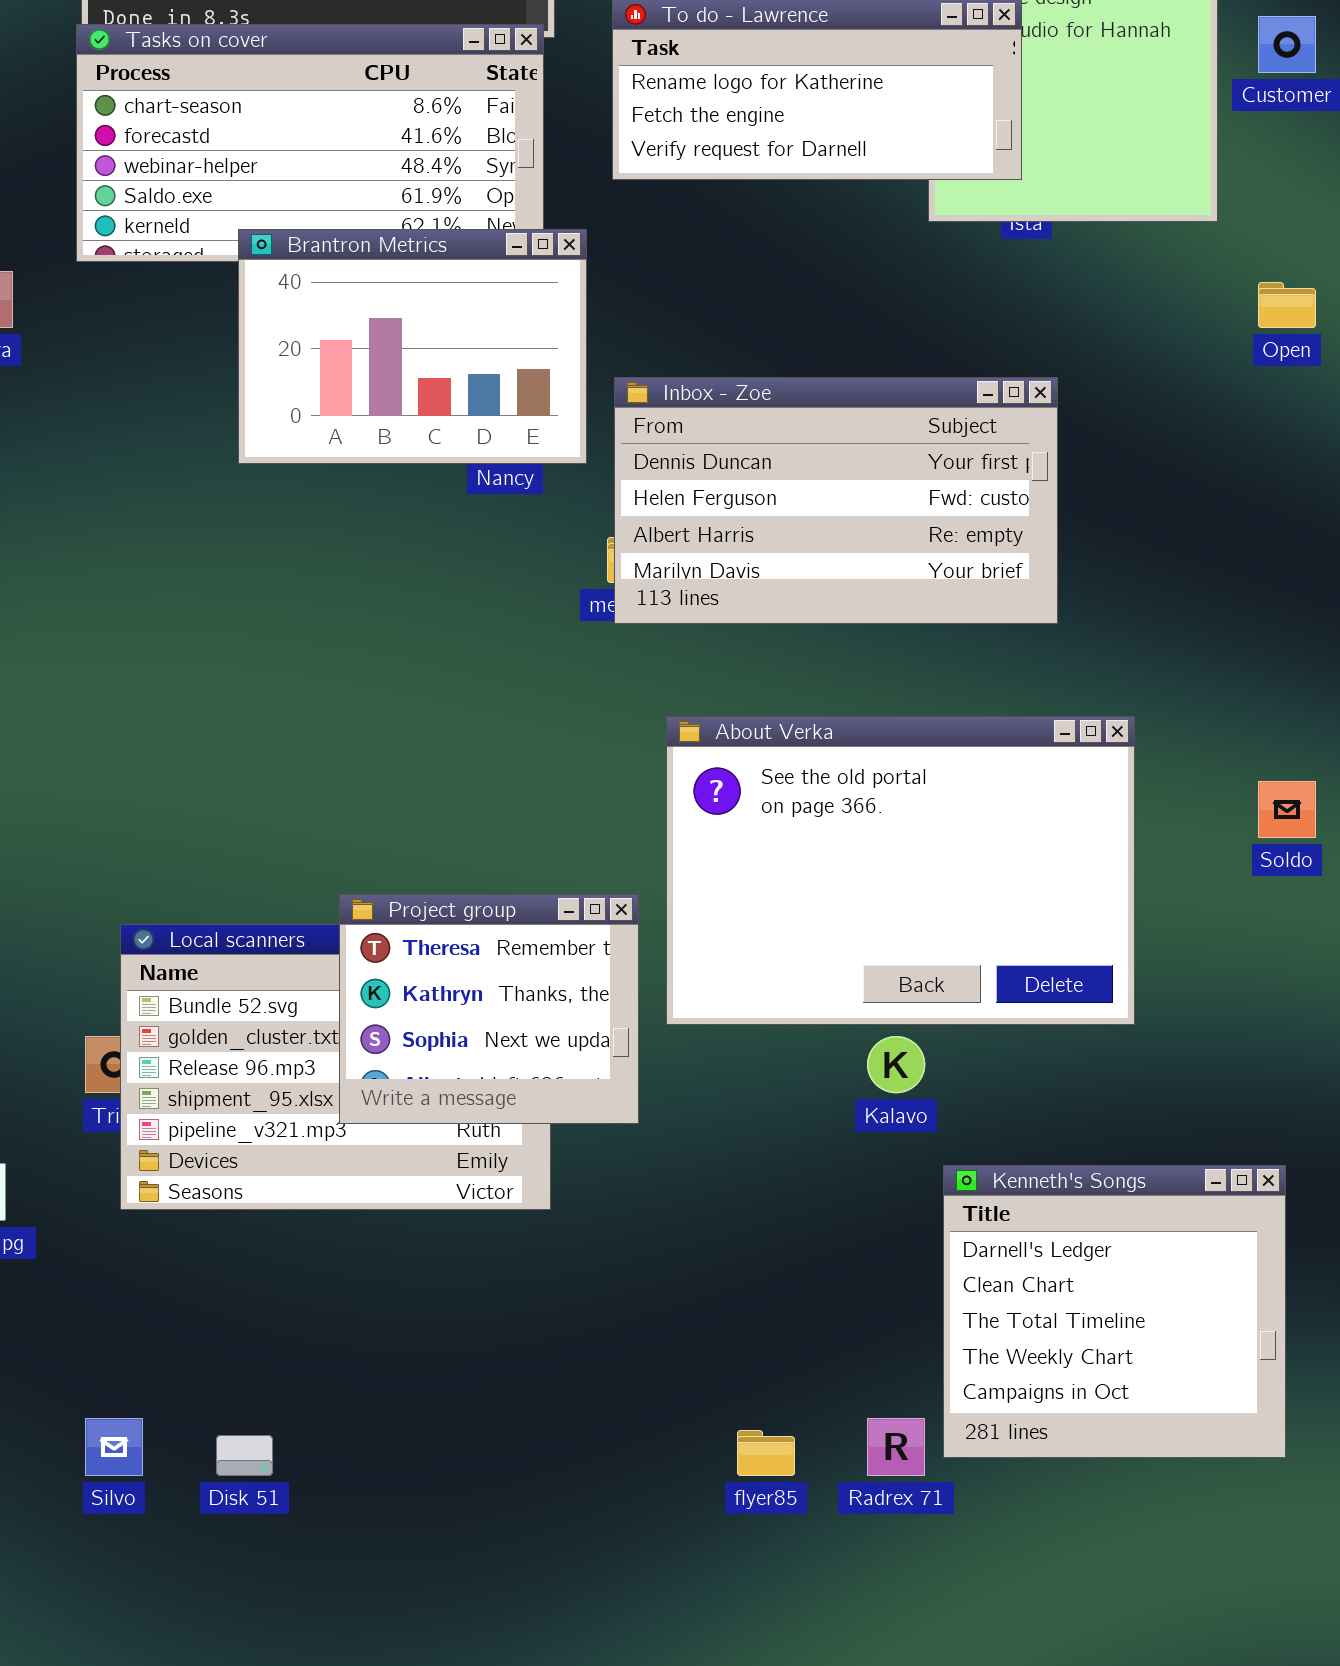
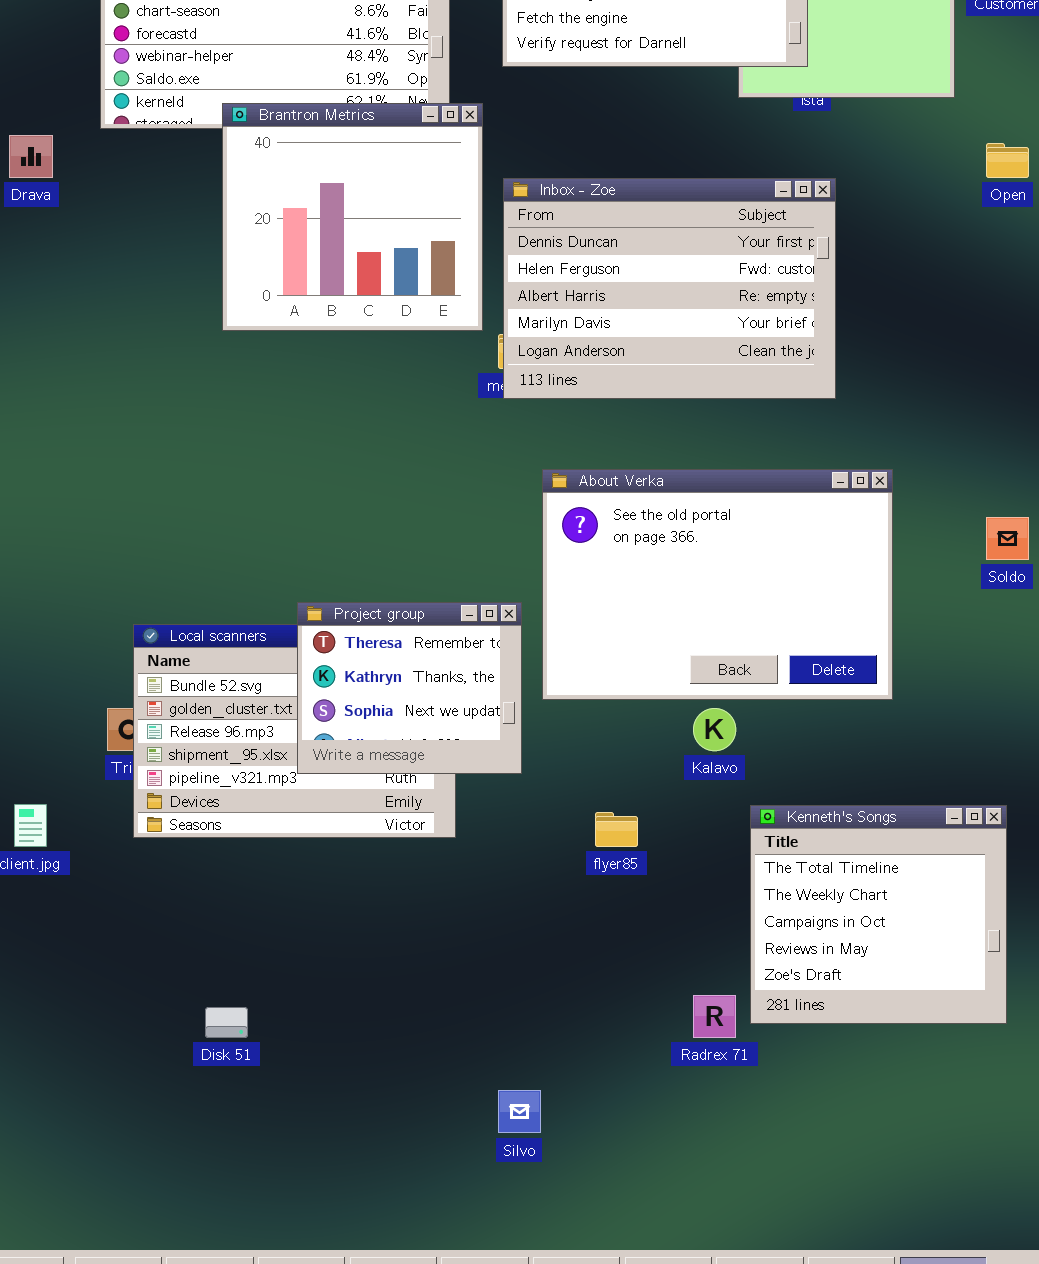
Brantron Metrics: [238,229,587,464] -> [222,103,483,331], resized
Inbox - Zoe: [614,377,1058,624] -> [503,178,836,399], resized
Kenneth's Songs: [943,1165,1286,1458] -> [750,805,1007,1024], scrolled down 2 rows
Silvo: [85,1418,143,1476] -> [498,1090,541,1133], moved
flyer85: [737,1430,795,1476] -> [595,812,638,847], moved

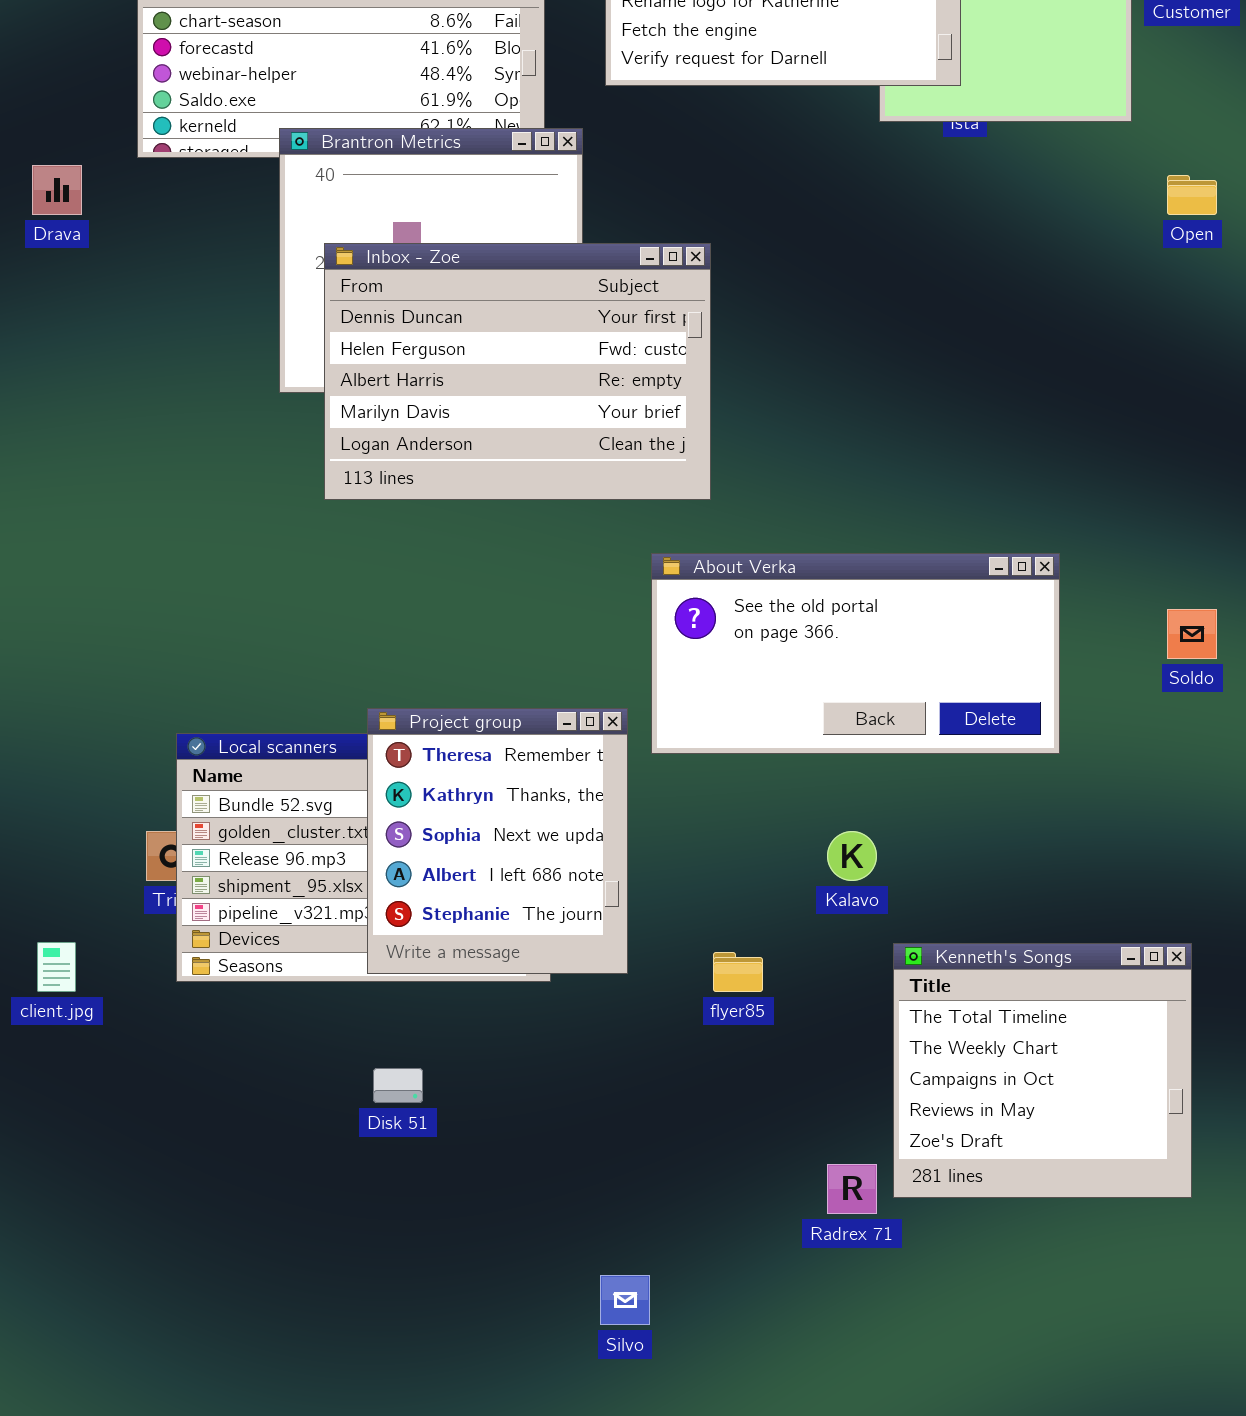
Inbox - Zoe: [503,178,836,399] -> [324,243,711,500], moved
About Verka: [542,469,893,700] -> [651,553,1060,754], resized
Project group: [297,602,522,774] -> [367,708,628,974], resized
Disk 51: [205,1007,248,1038] -> [373,1068,423,1103], moved

